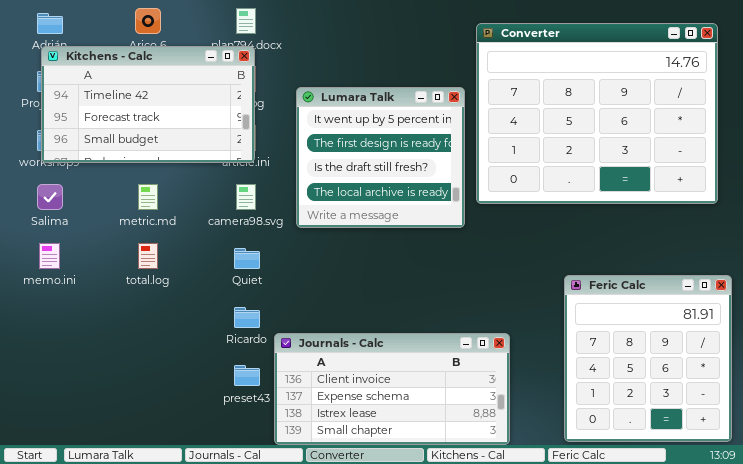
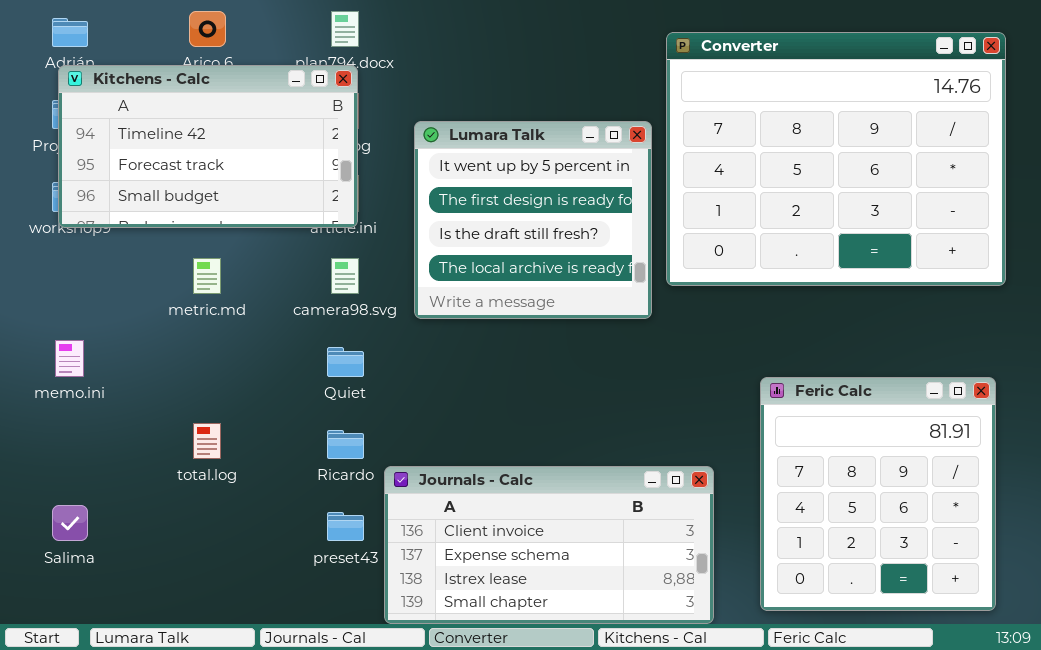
Salima: [37,184,63,210] -> [52,505,88,541], moved
total.log: [138,243,158,269] -> [193,423,221,459], moved
Feric Calc: [564,275,732,442] -> [760,377,996,611], moved

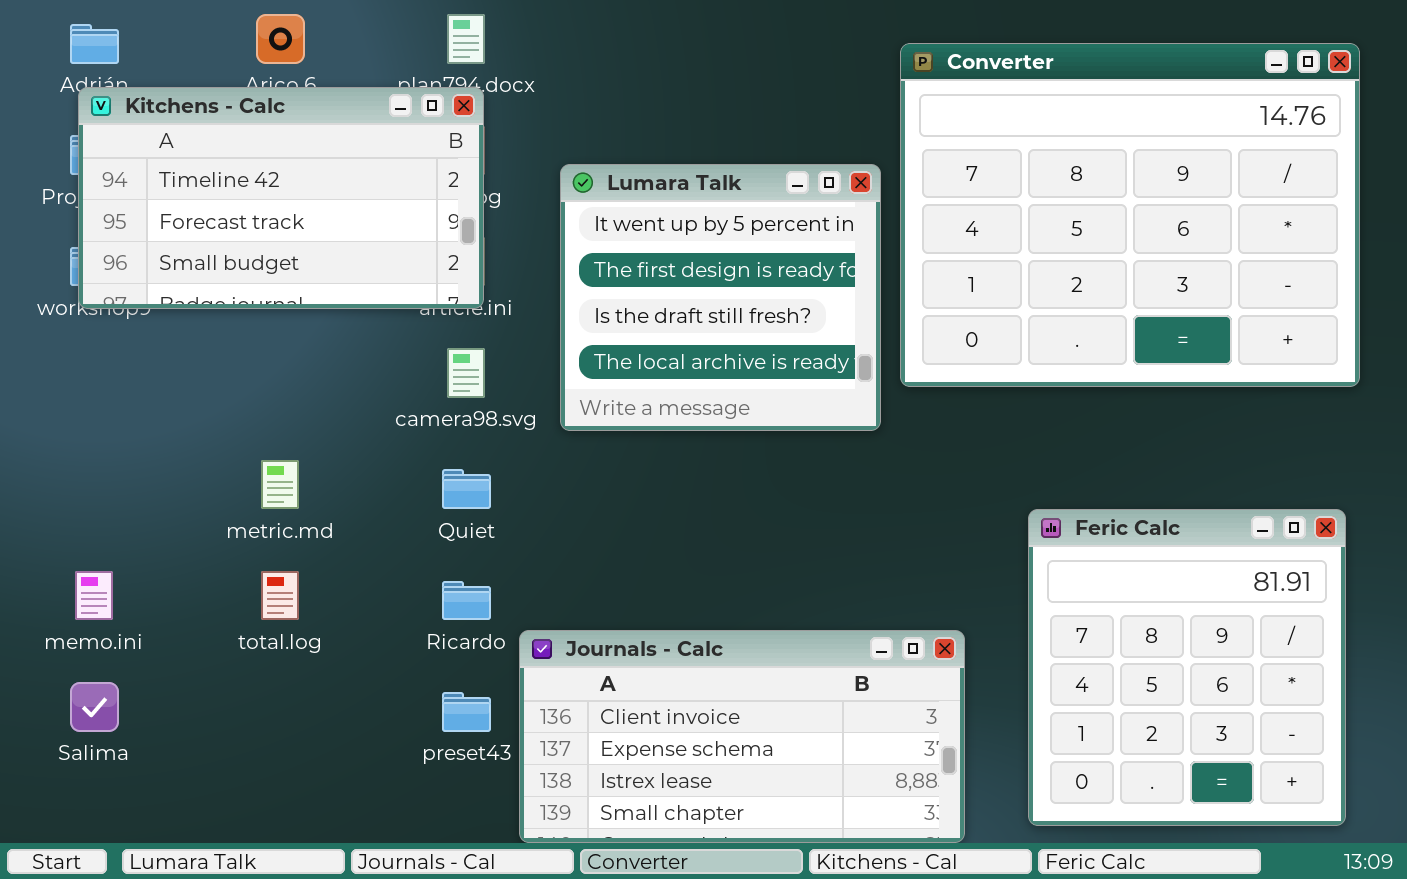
metric.md: [193,258,221,294] -> [261,460,299,509], moved
memo.ini: [55,340,84,377] -> [75,571,113,620], moved

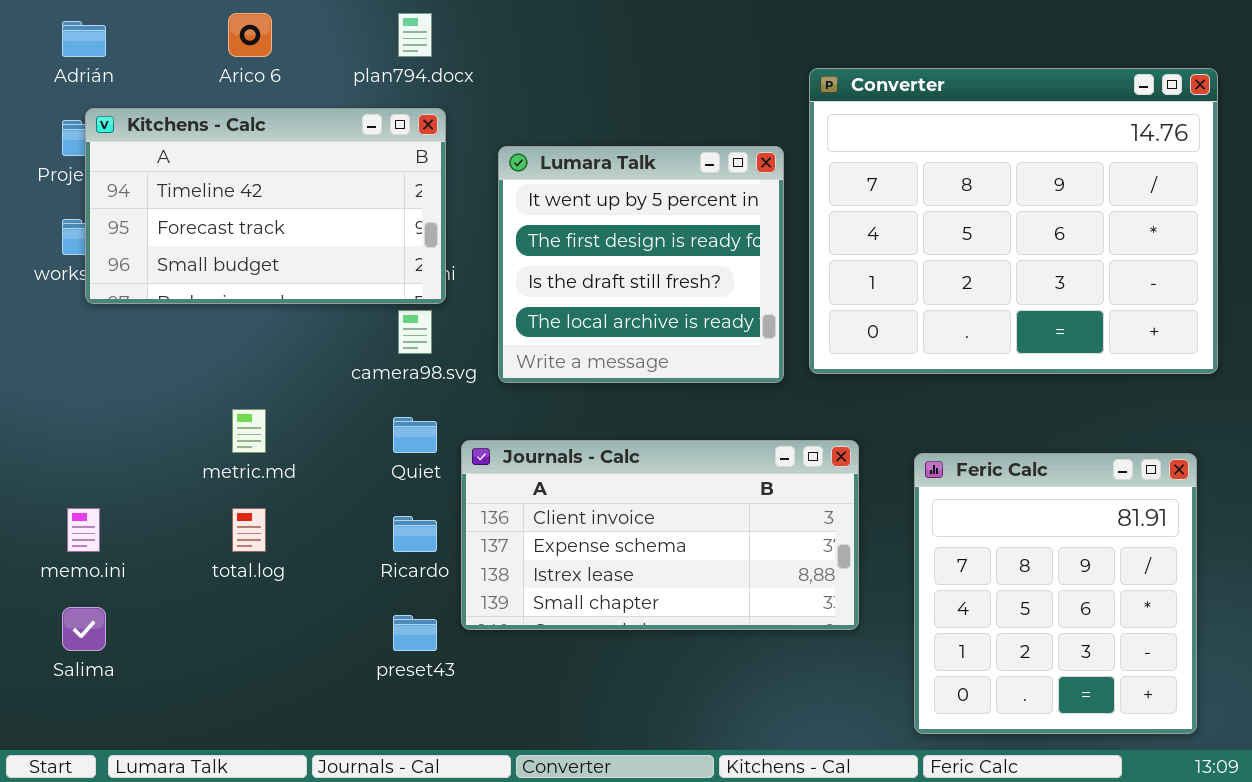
Converter: [900,43,1360,387] -> [809,68,1218,374], moved
Kitchens - Calc: [78,87,484,309] -> [85,108,446,304], moved
Journals - Calc: [519,630,965,843] -> [461,440,859,630], moved

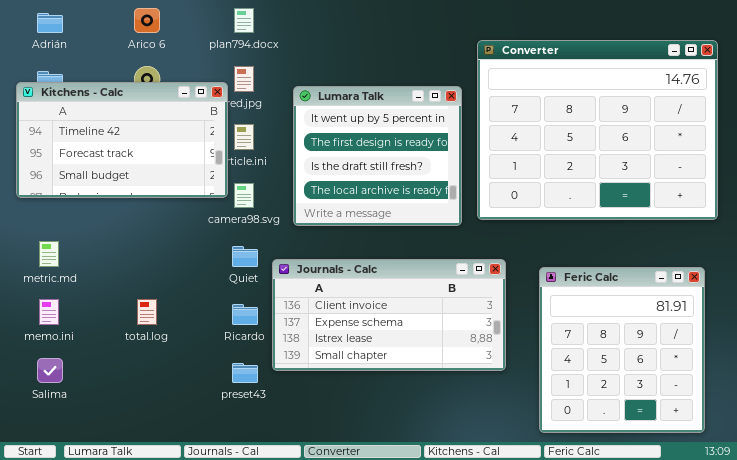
Kitchens - Calc: [85,108,446,304] -> [16,82,228,198], moved
metric.md: [232,409,266,453] -> [39,241,59,267], moved

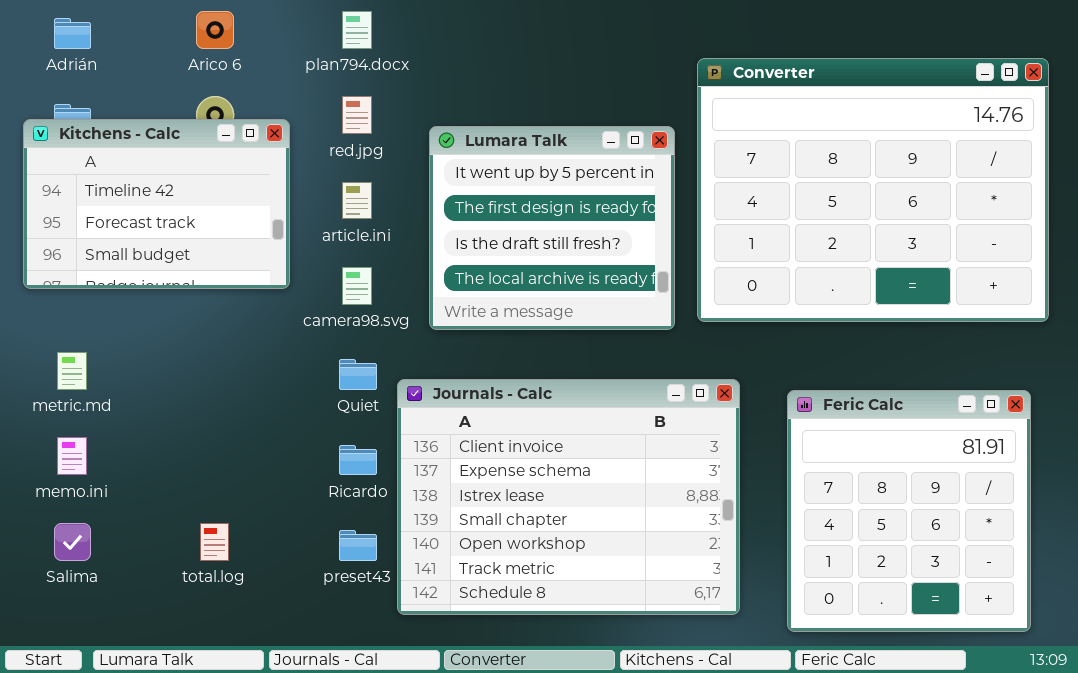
Kitchens - Calc: [16,82,228,198] -> [23,119,290,289], resized
Journals - Calc: [272,259,506,371] -> [397,379,740,615], resized
total.log: [137,299,157,325] -> [200,523,229,561], moved

